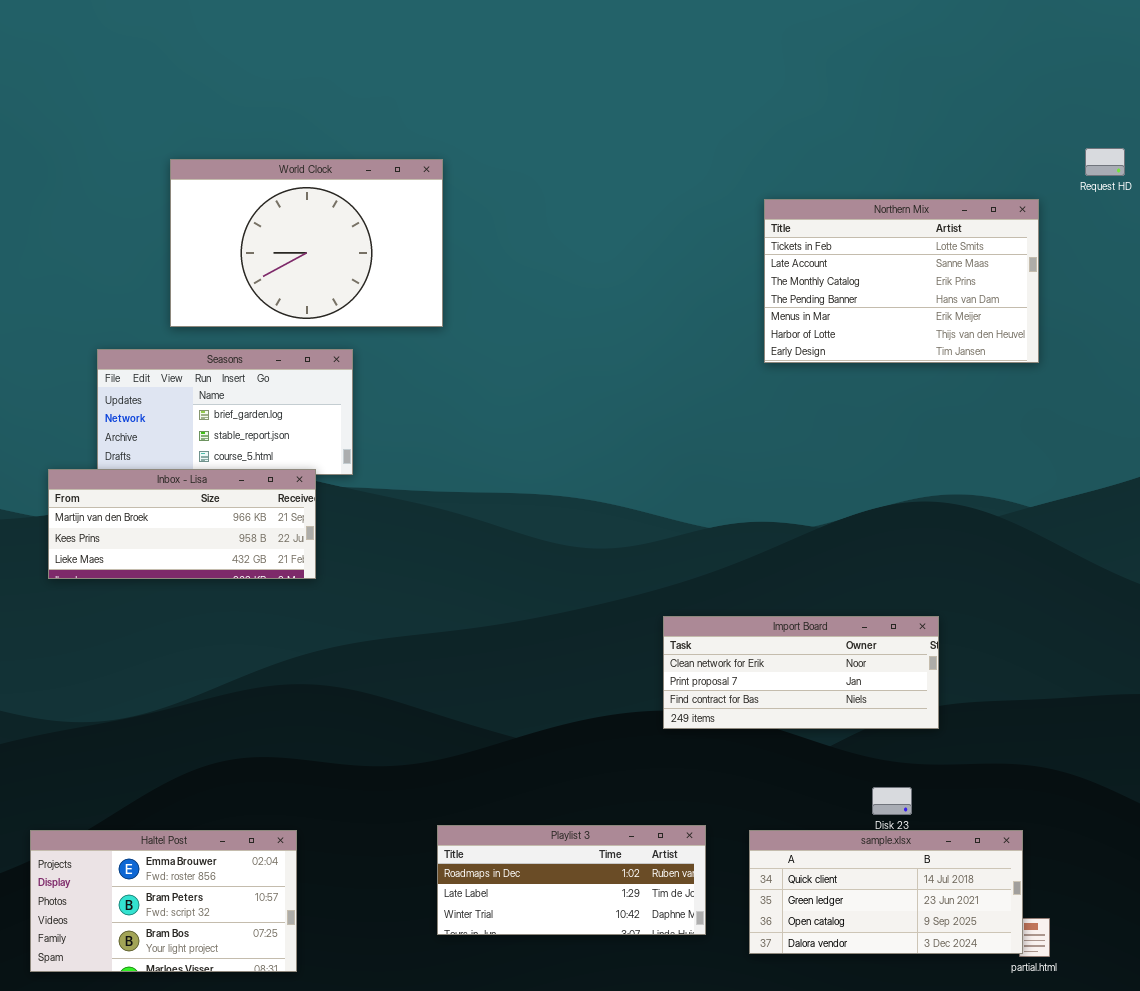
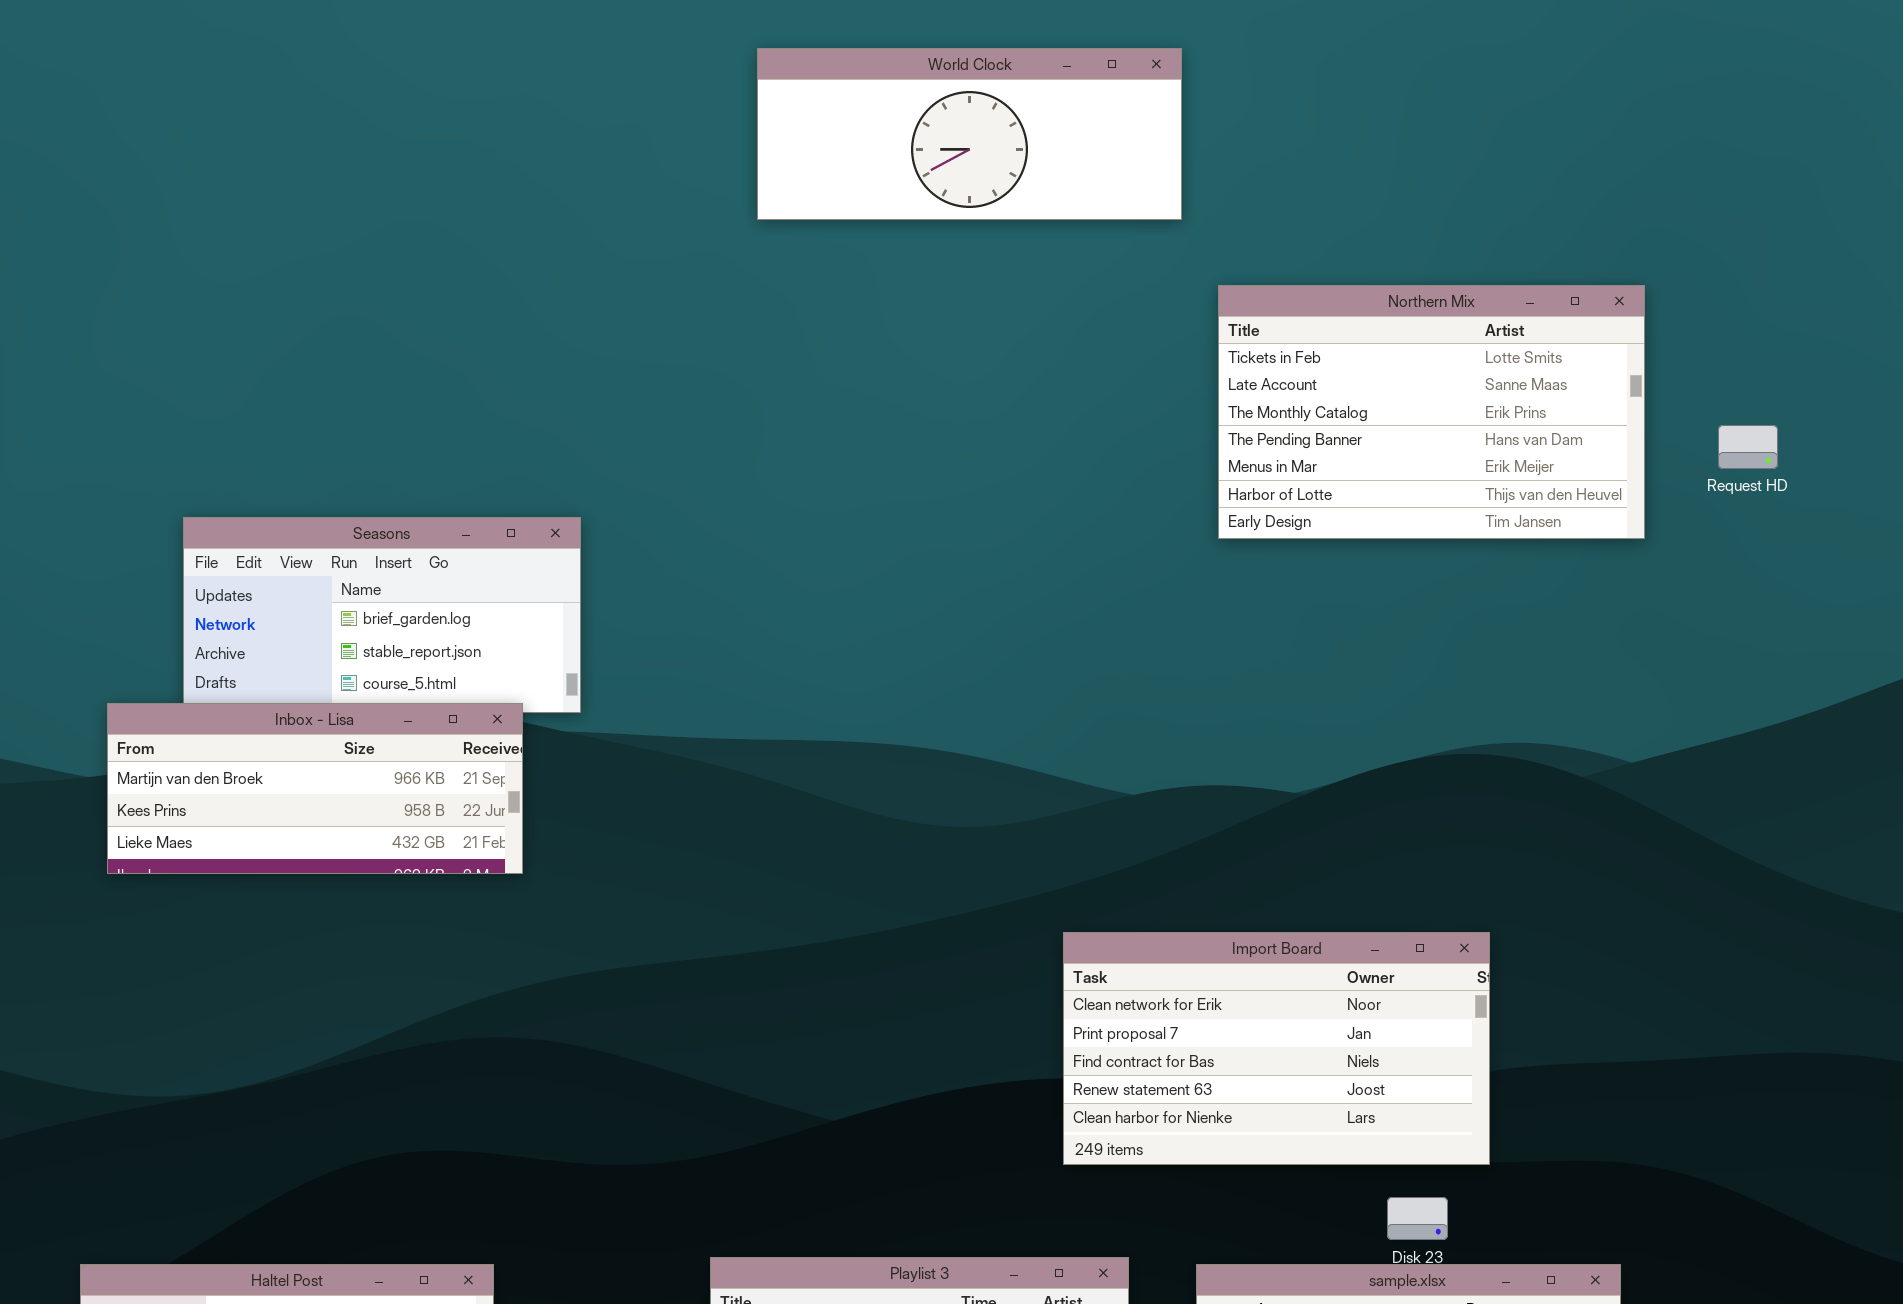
Request HD: [1085,148,1125,176] -> [1718,425,1778,469], moved
World Clock: [170,159,443,327] -> [757,48,1182,220], moved, resized
Import Board: [663,616,939,729] -> [1063,932,1490,1165], resized

